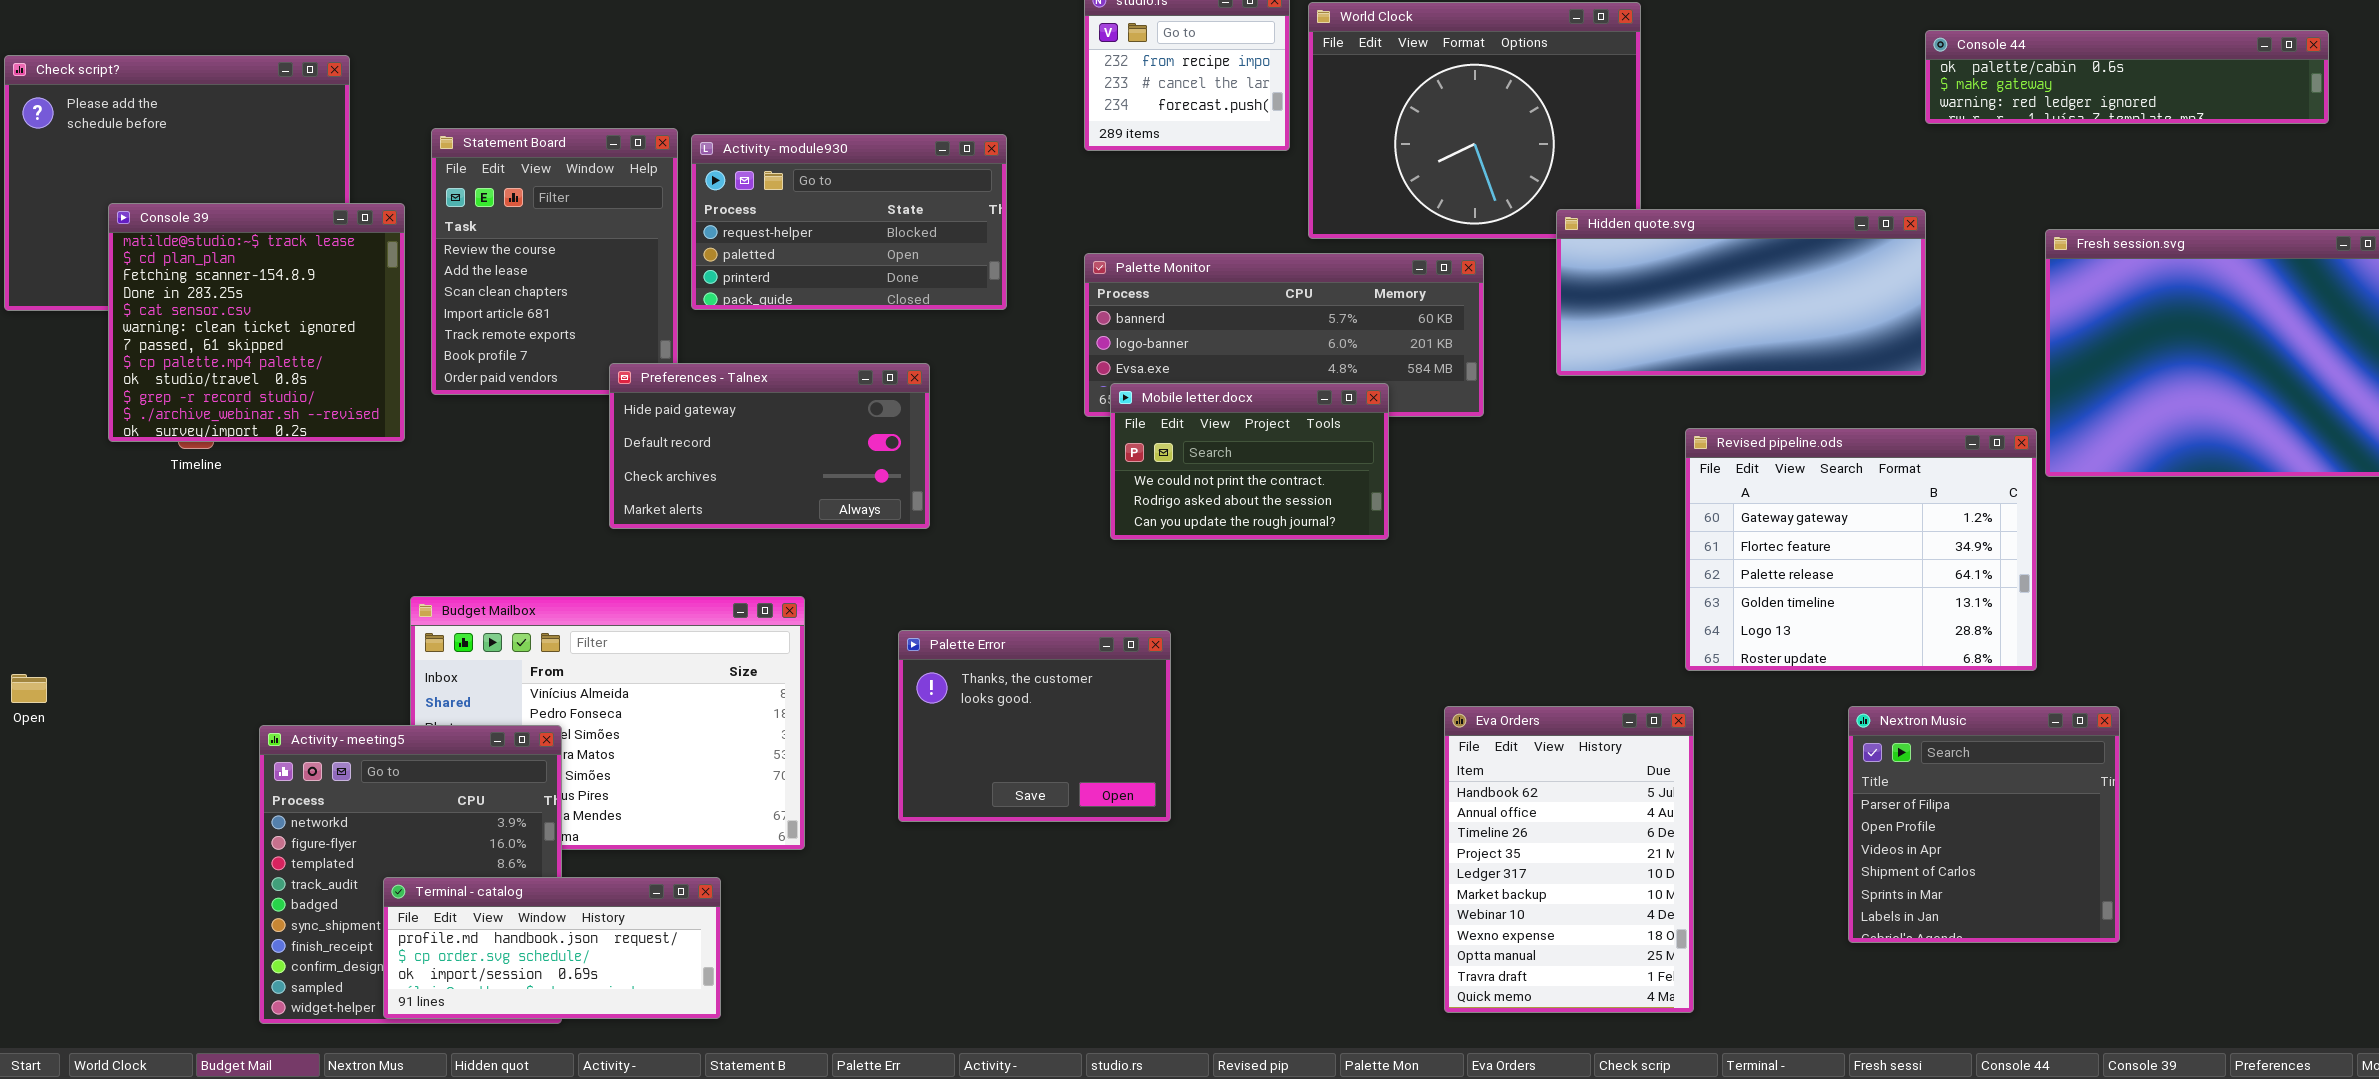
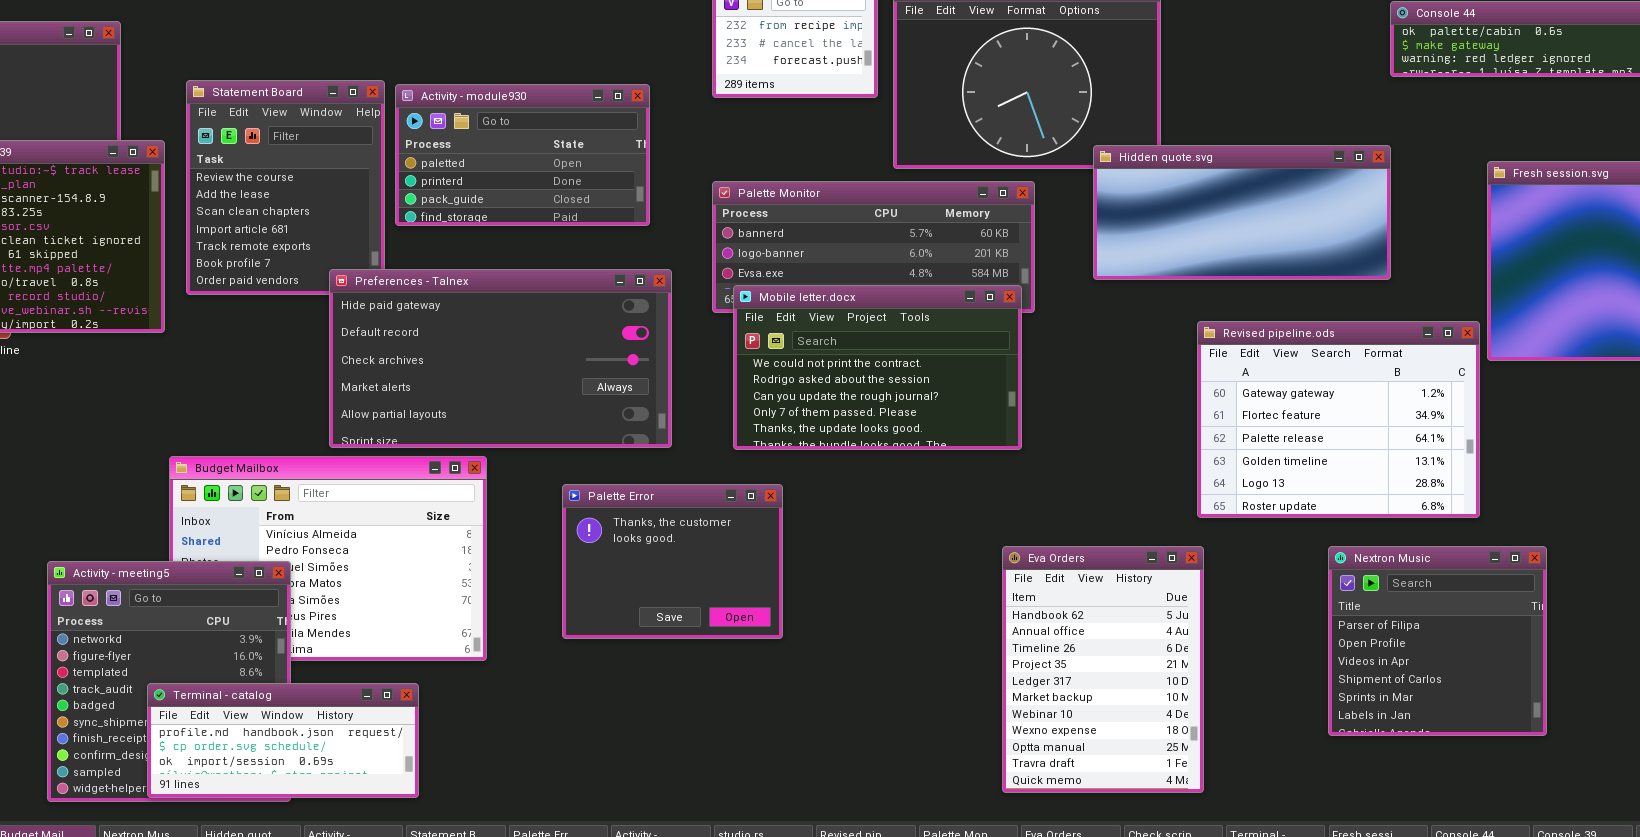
Activity - module930: [691,134,1007,310] -> [395,84,650,226], scrolled down 1 row
Preferences - Talnex: [609,363,930,529] -> [329,269,672,448], resized
Mobile letter.docx: [1110,383,1389,540] -> [733,285,1022,450], resized

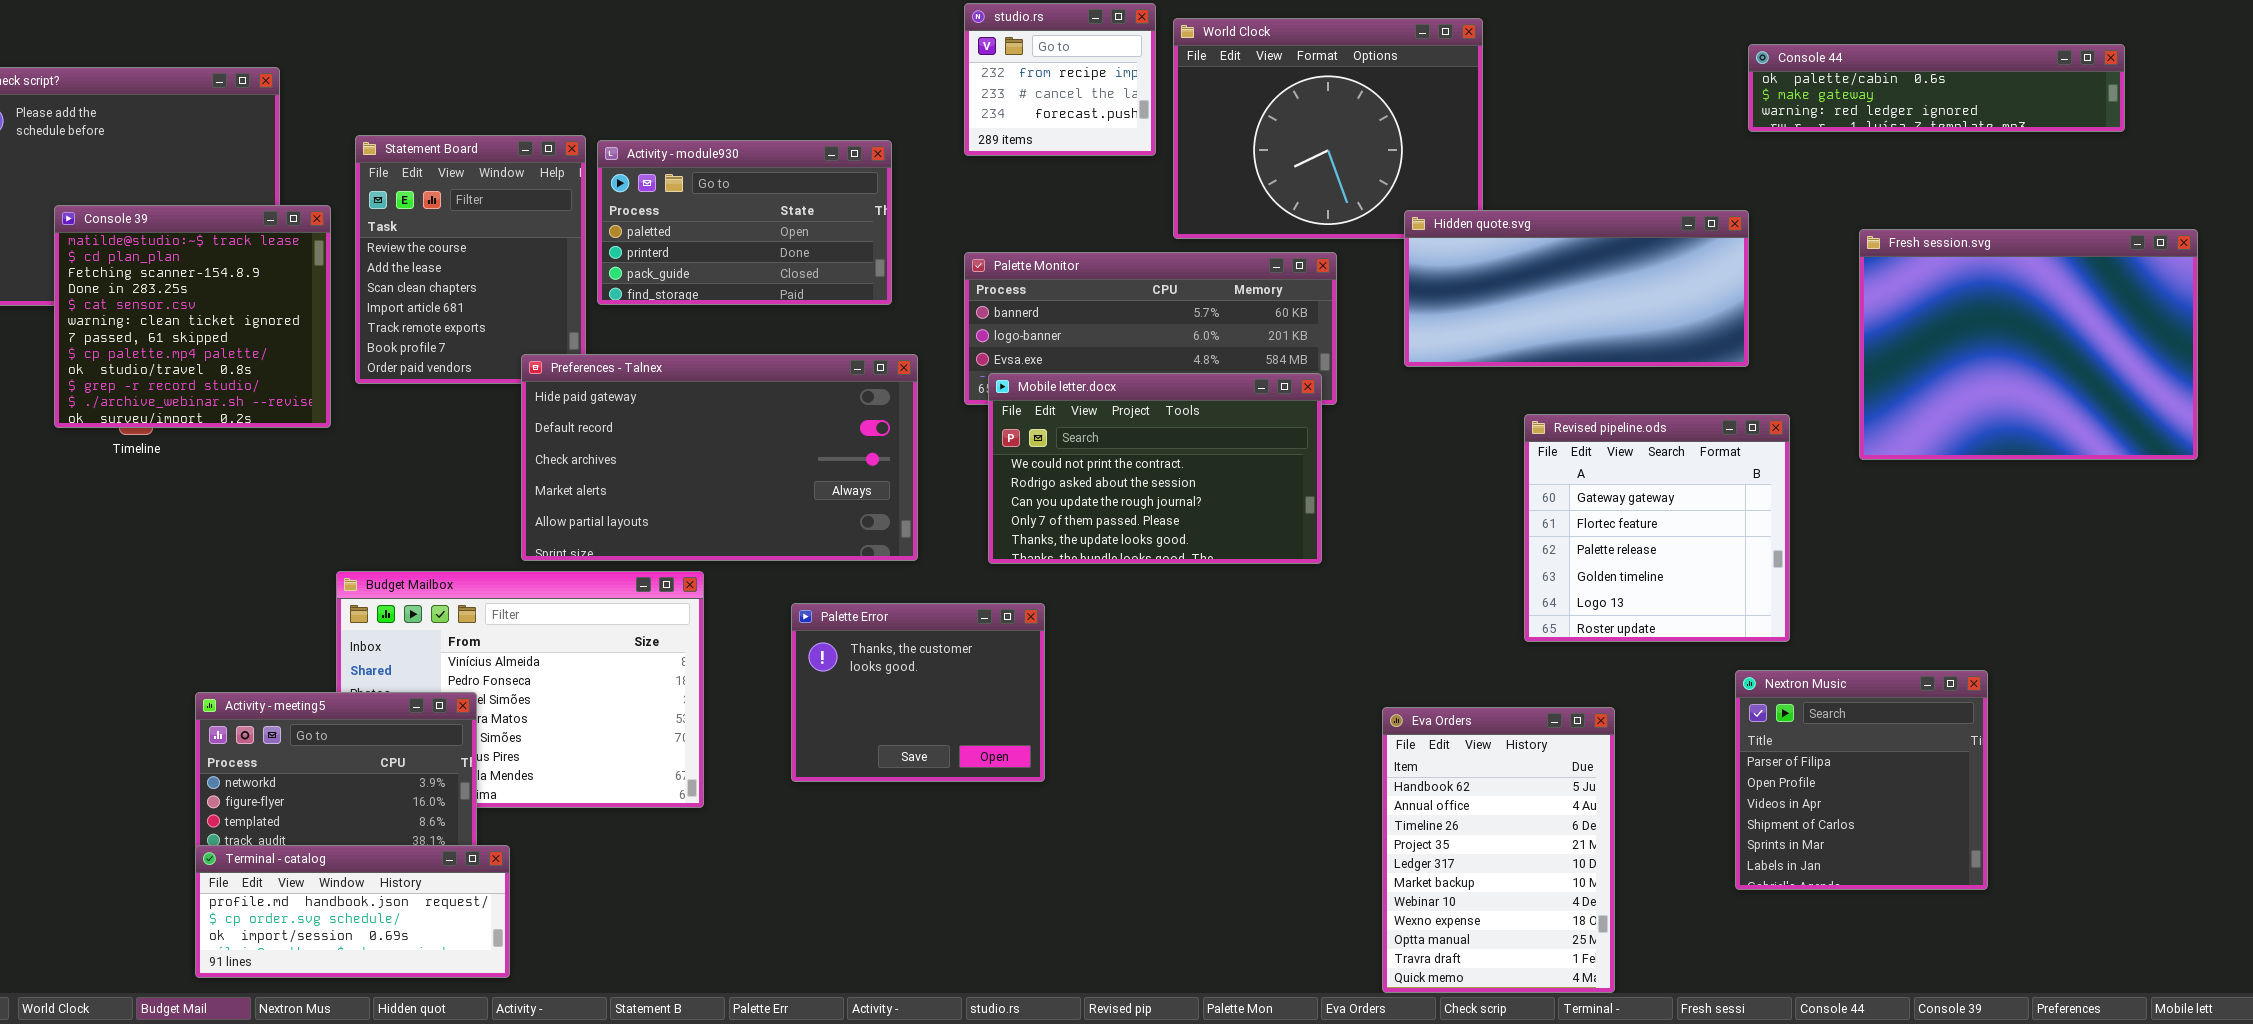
Revised pipeline.ods: [1197,321,1480,518] -> [1524,414,1790,642], resized
Eva Orders: [1002,546,1204,793] -> [1382,707,1615,993], moved
Nextron Music: [1328,546,1547,736] -> [1735,670,1988,890], moved
Terminal - catalog: [147,683,419,798] -> [195,845,510,978], moved

